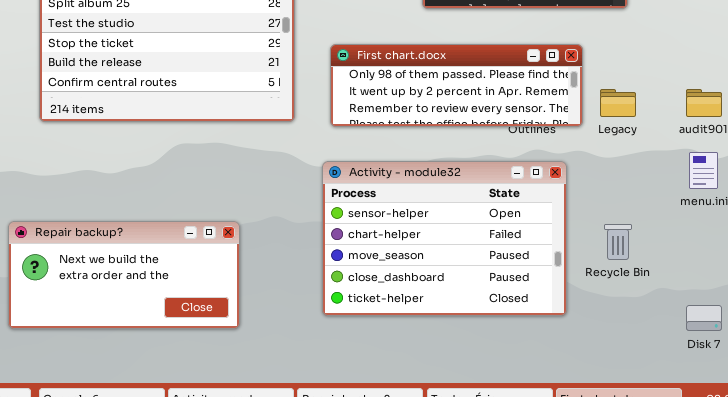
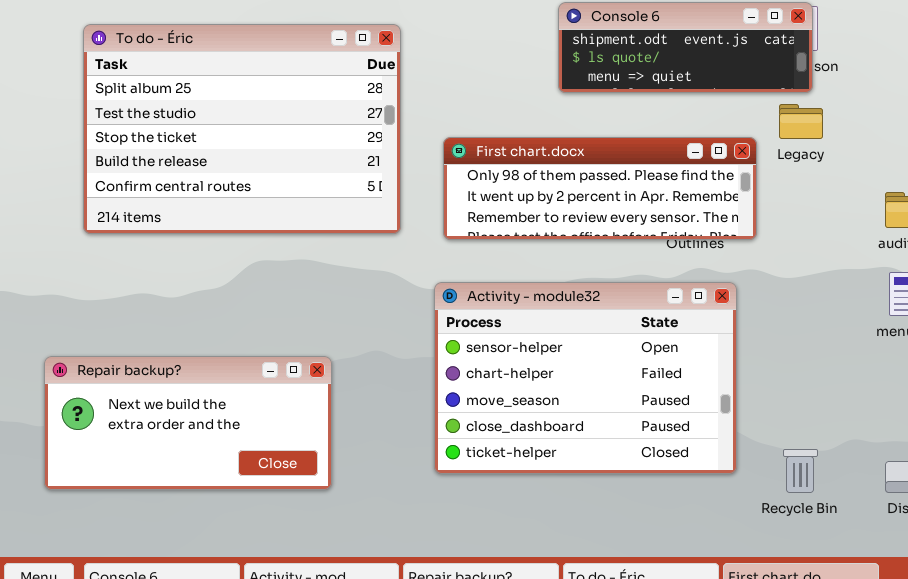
Legacy: [600,89,636,117] -> [779,104,823,139], moved
Recycle Bin: [604,224,632,260] -> [783,449,818,493], moved

